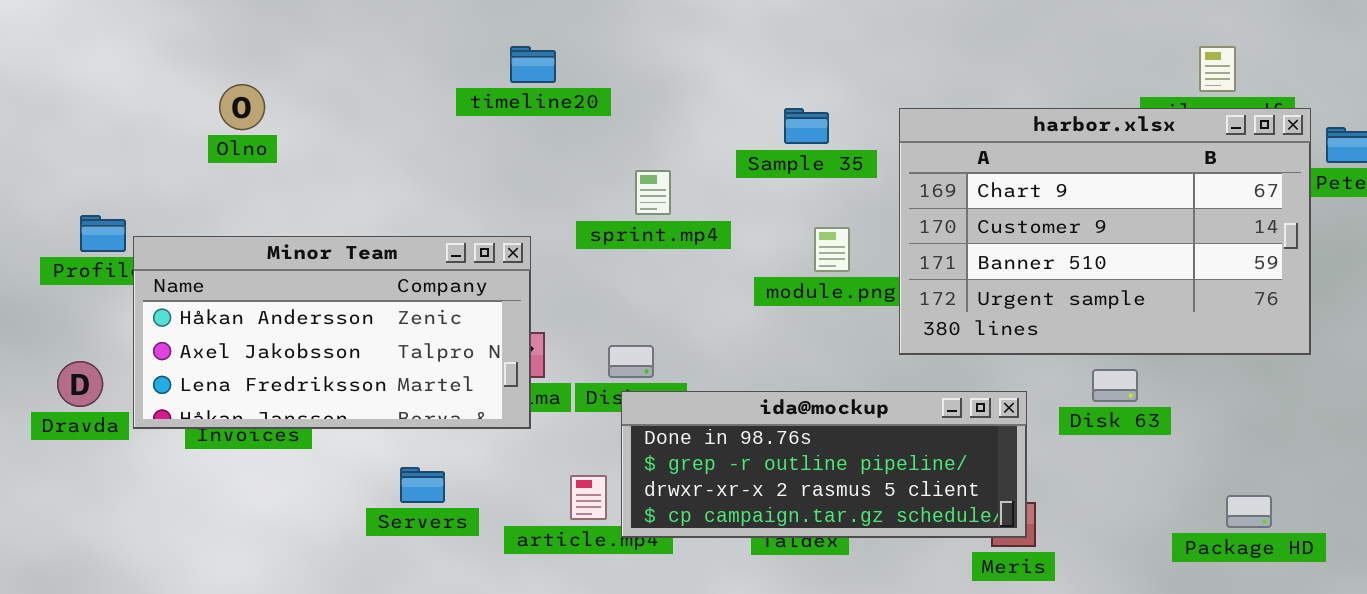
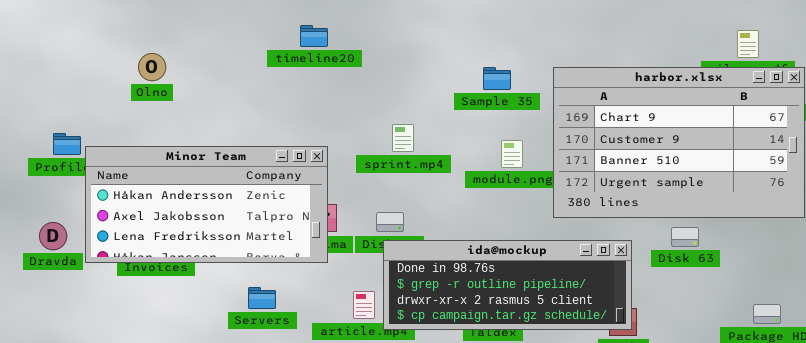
timeline20: [510,46,556,83] -> [300,25,328,47], moved
sprint.mp4: [635,170,671,215] -> [392,124,414,152], moved

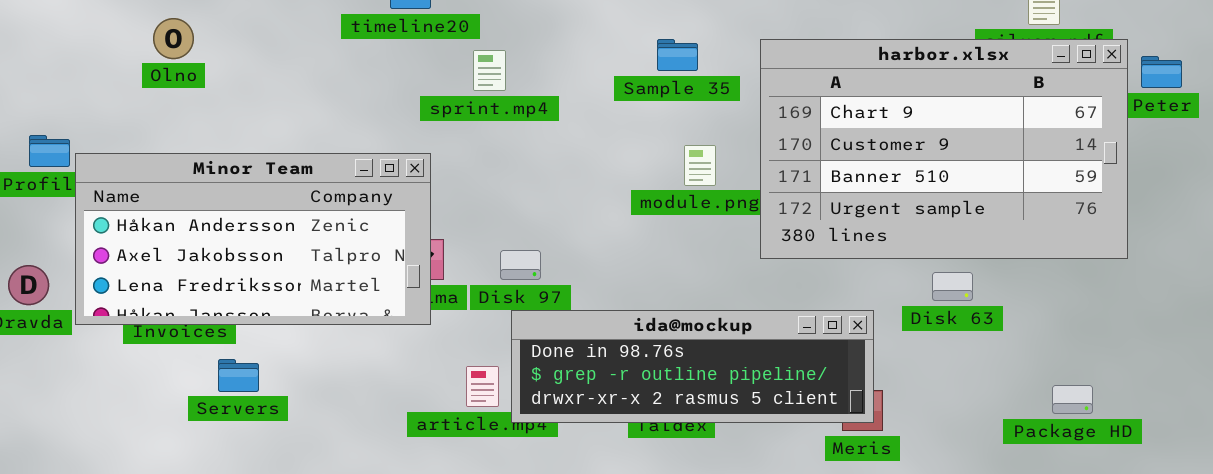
sprint.mp4: [392,124,414,152] -> [473,50,506,91], moved
ida@mockup: [383,240,632,330] -> [511,310,874,423], resized
Servers: [248,287,276,309] -> [218,359,259,392], moved

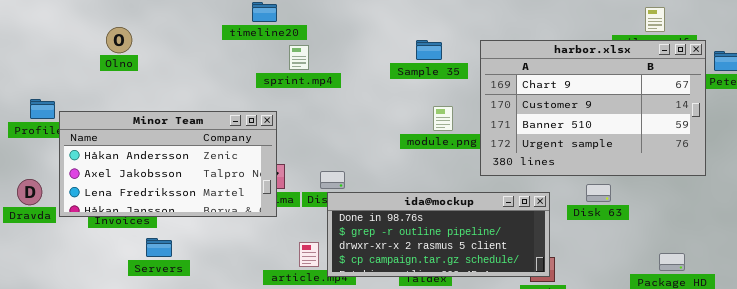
sprint.mp4: [473,50,506,91] -> [289,45,309,70], moved
ida@mockup: [511,310,874,423] -> [327,192,550,277], resized

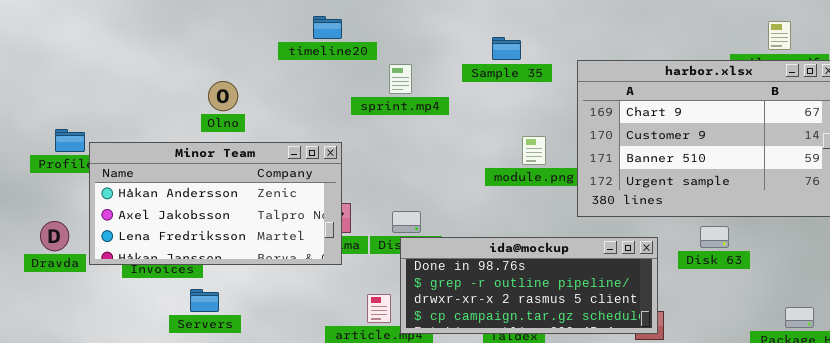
Olno: [106,27,132,53] -> [208,81,238,111], moved
Sample 35: [416,40,442,60] -> [492,37,521,60], moved
sprint.mp4: [289,45,309,70] -> [389,64,412,94], moved

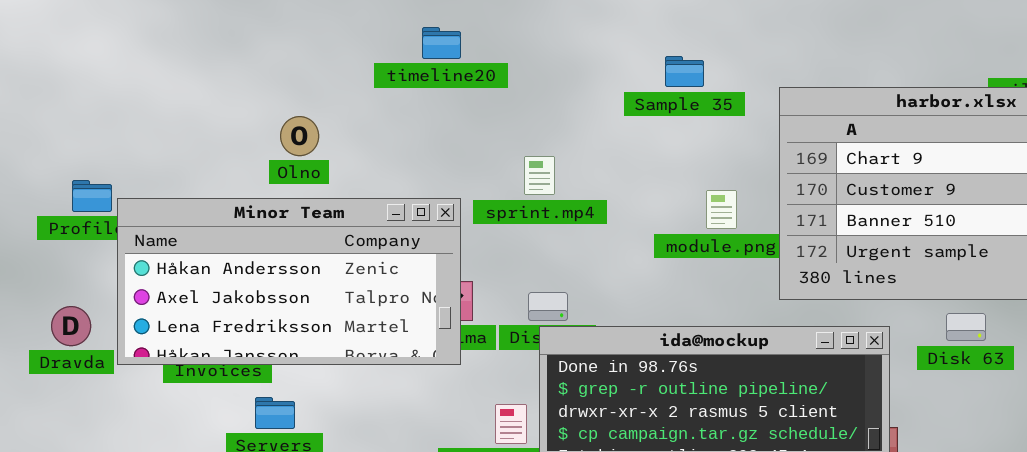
sprint.mp4: [389,64,412,94] -> [524,156,555,195], moved

